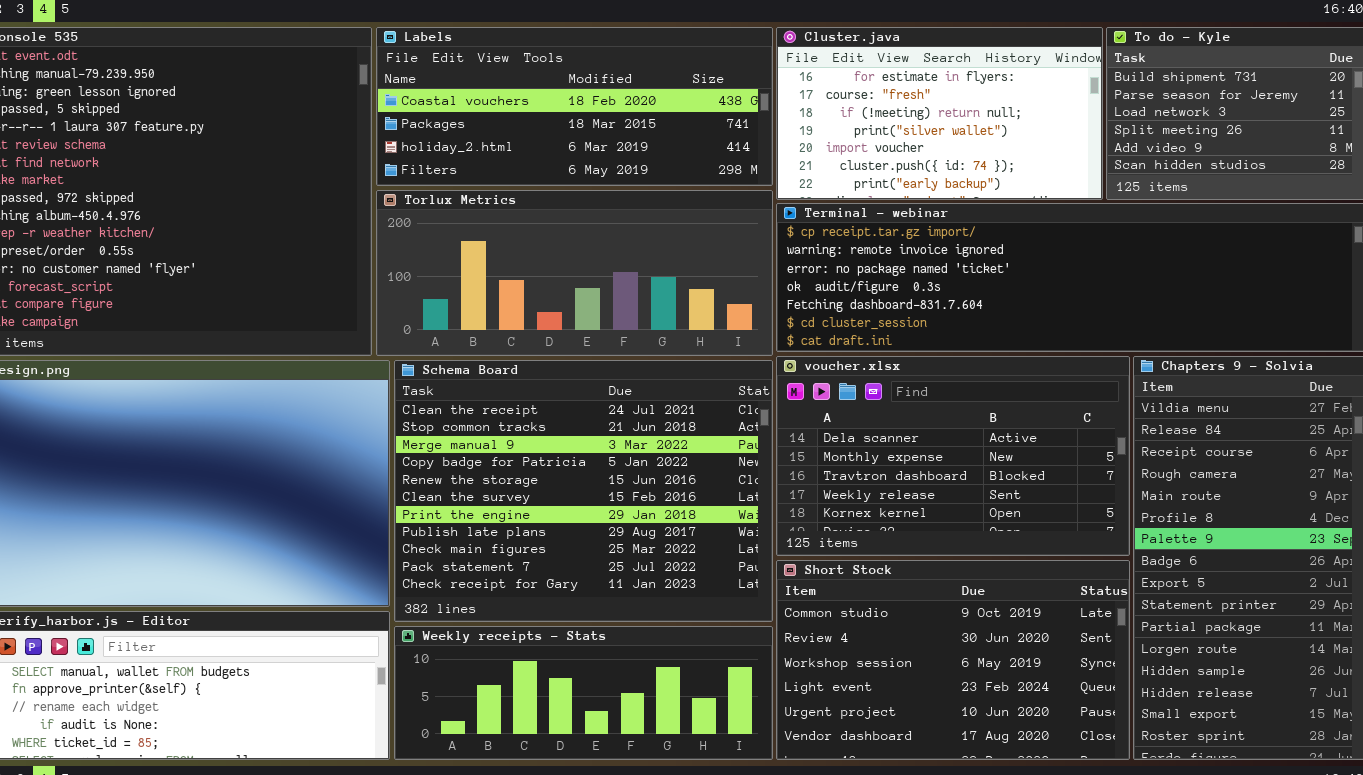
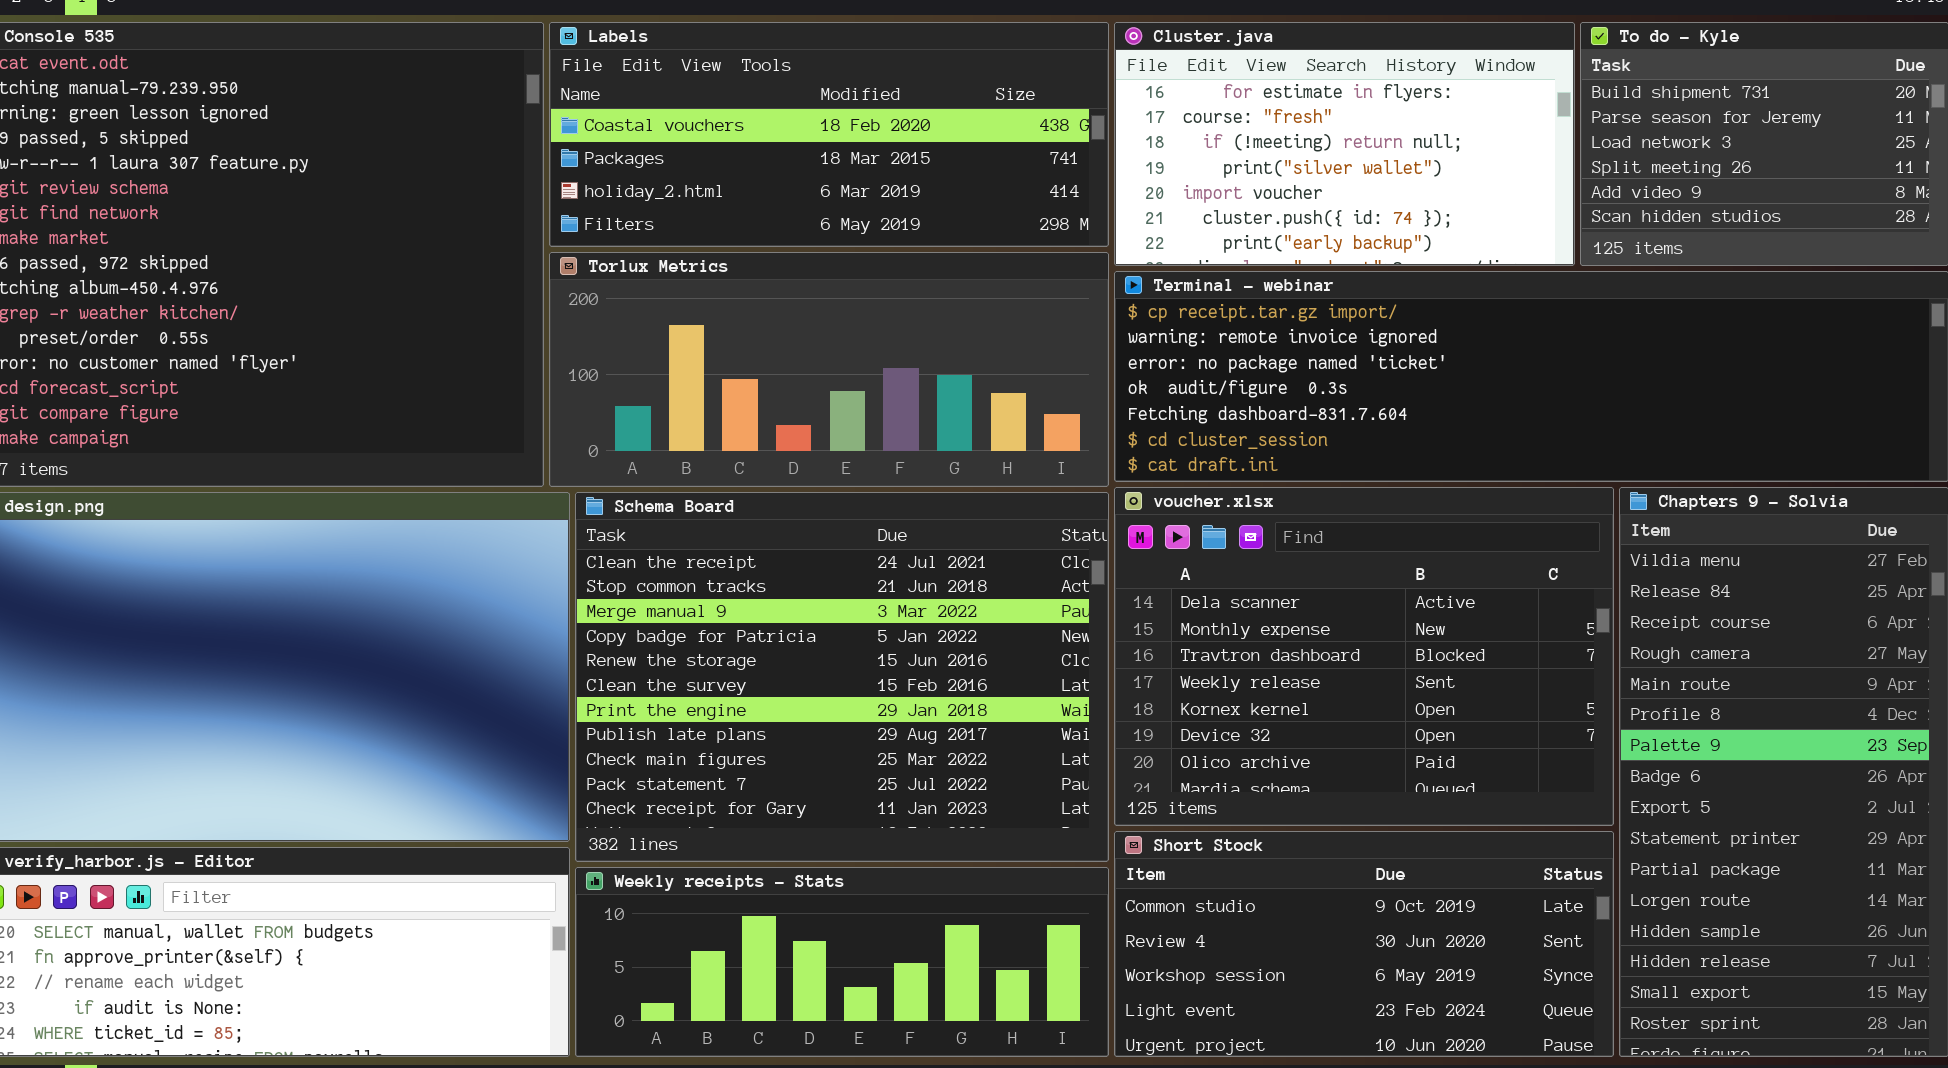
voucher.xlsx: [776,356,1130,556] -> [1114,487,1614,826], resized
Short Stock: [776,560,1130,760] -> [1114,831,1614,1057], resized

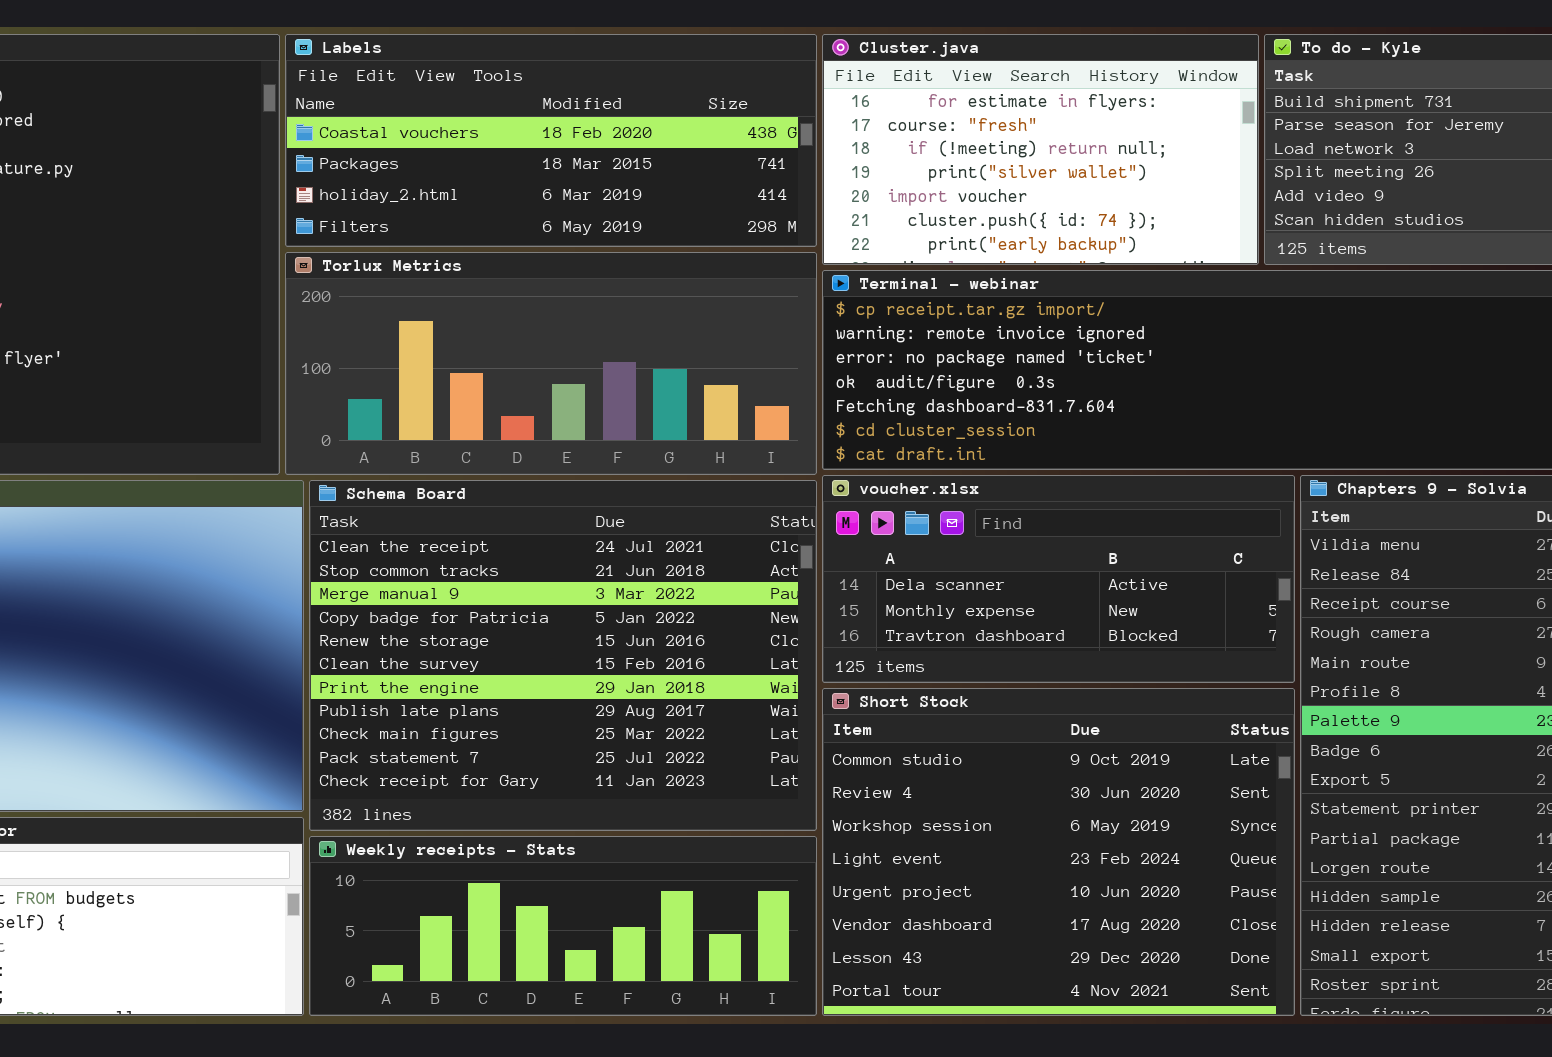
voucher.xlsx: [1114,487,1614,826] -> [822,475,1295,683], resized
Short Stock: [1114,831,1614,1057] -> [822,688,1295,1016], resized

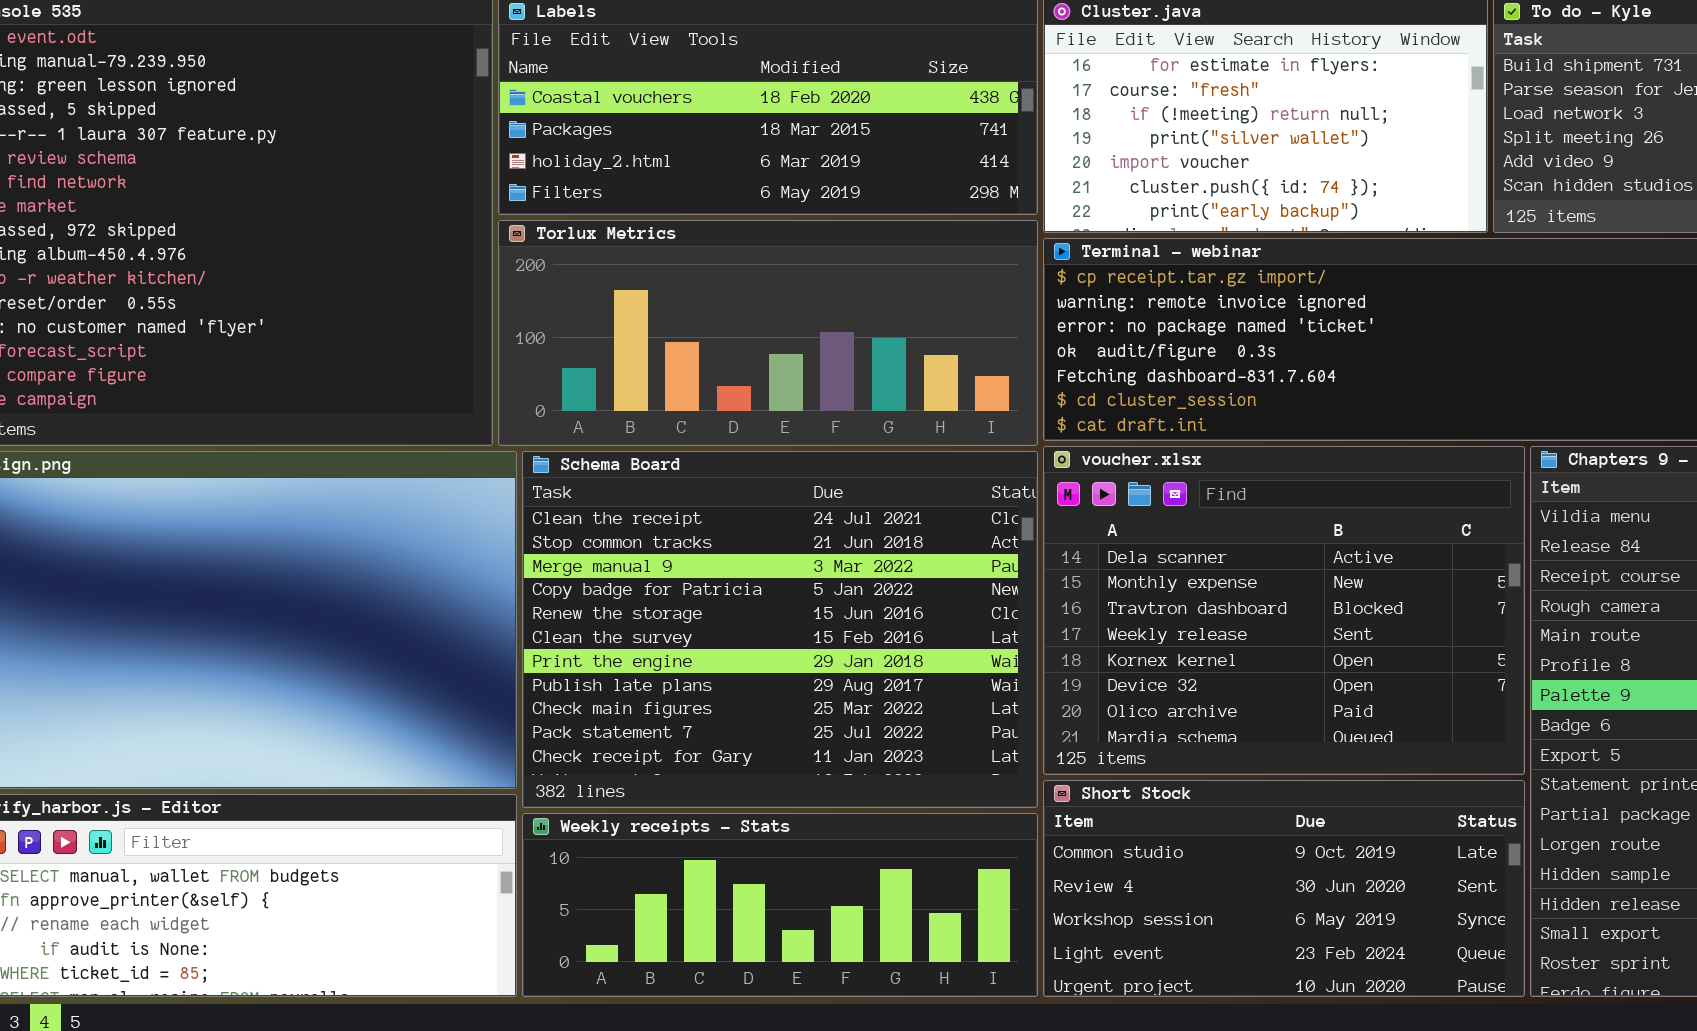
voucher.xlsx: [822,475,1295,683] -> [1043,446,1525,775], resized
Short Stock: [822,688,1295,1016] -> [1043,780,1525,997], resized

